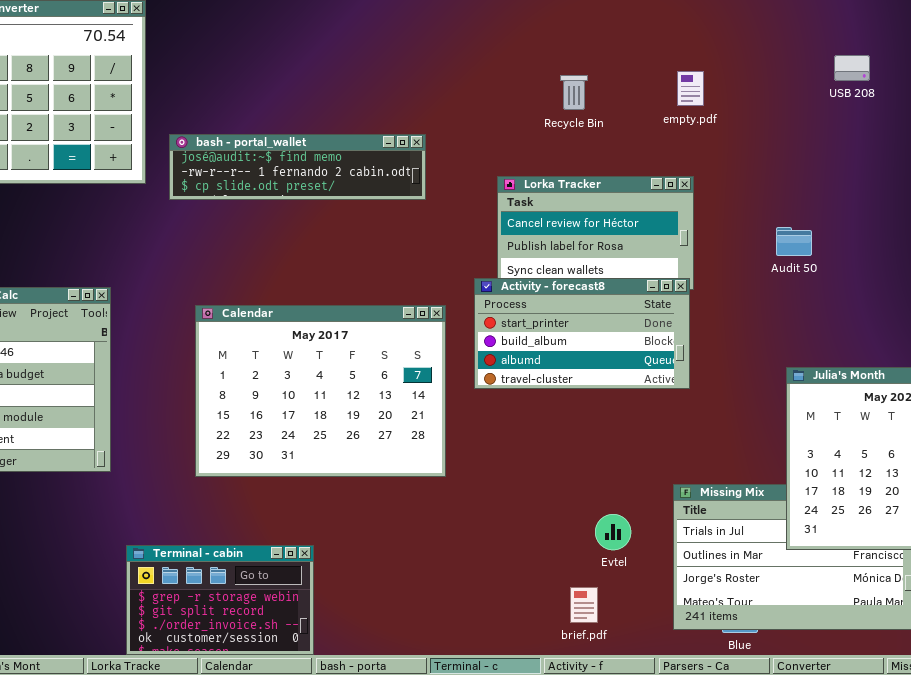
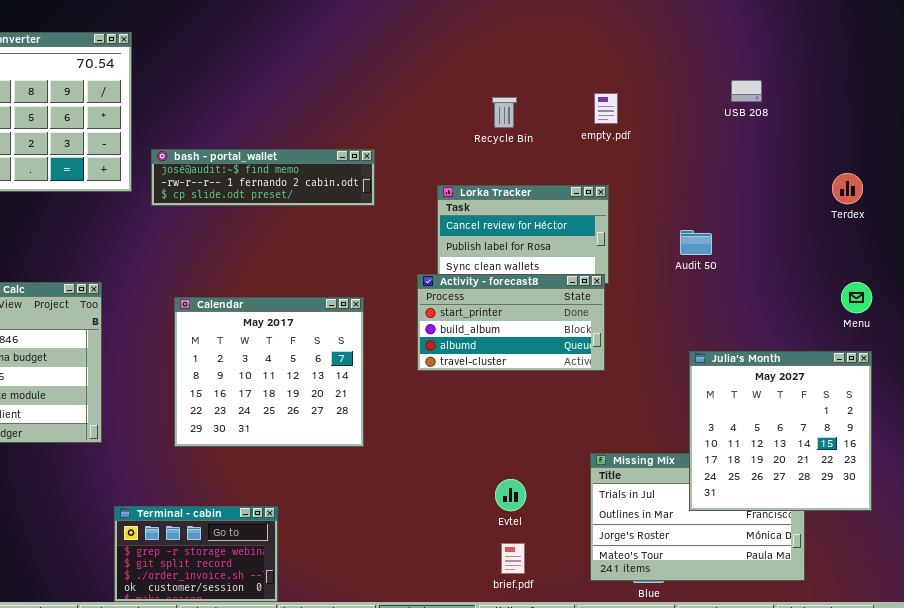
Calendar: [195,305,446,477] -> [174,297,364,447], resized
Evtel: [595,514,631,550] -> [495,479,526,511], moved

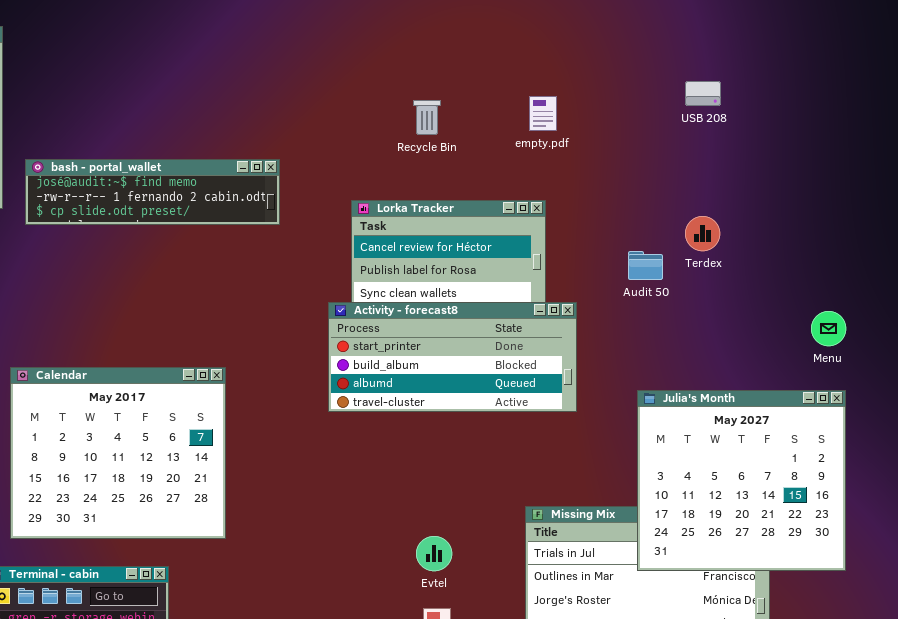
Terdex: [832,173,863,204] -> [685,216,720,251], moved
Activity - forecast8: [417,274,605,371] -> [328,302,577,412], resized
Calendar: [174,297,364,447] -> [10,367,226,539], moved

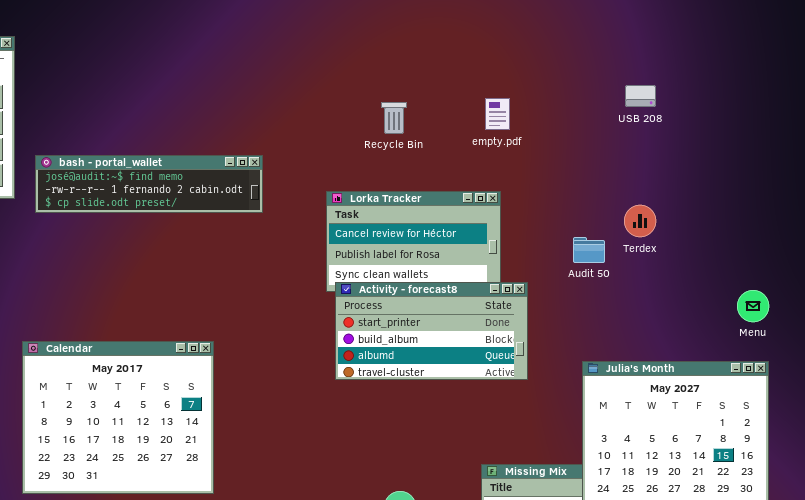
Activity - forecast8: [328,302,577,412] -> [335,282,528,380], resized

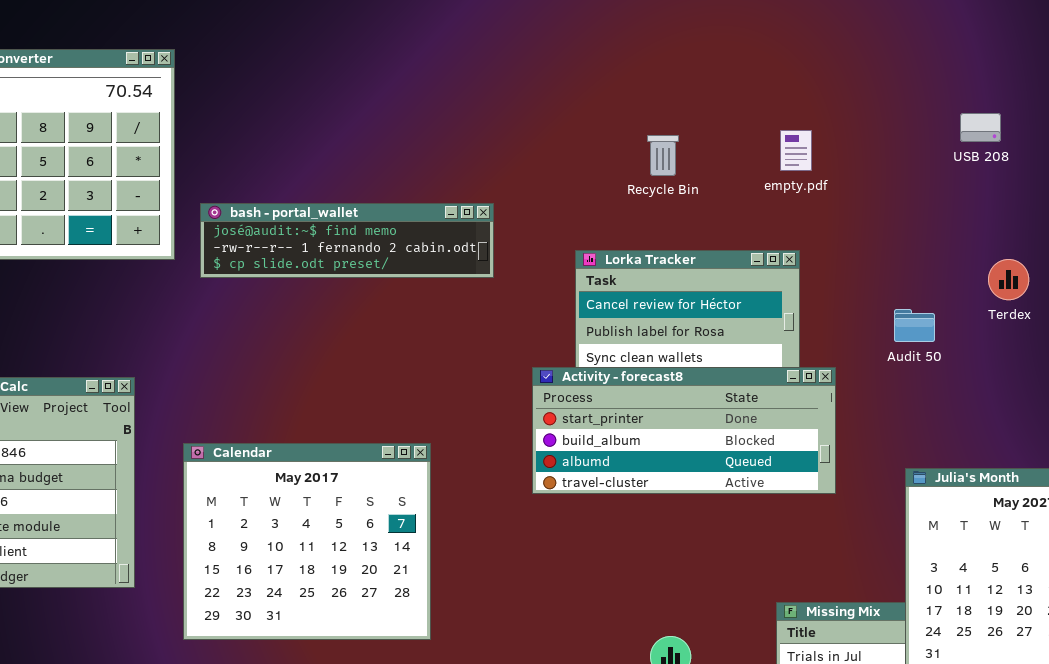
Terdex: [624,205,656,237] -> [988,259,1029,300], moved
Activity - forecast8: [335,282,528,380] -> [532,367,836,494], resized

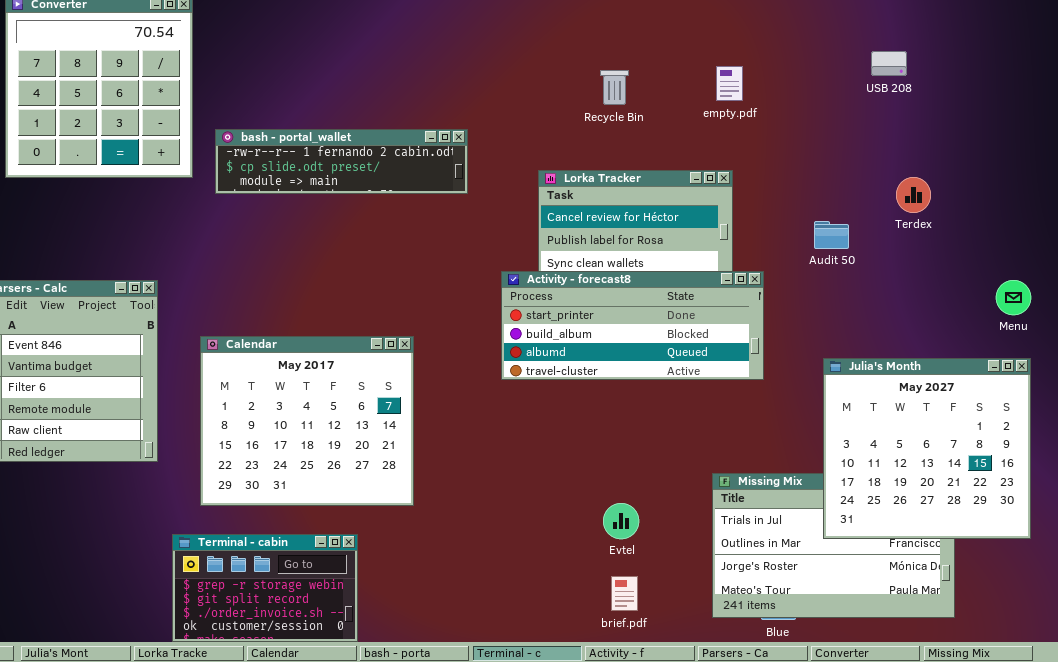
bash - portal_wallet: [200,203,494,278] -> [215,129,468,194], scrolled down 1 row

